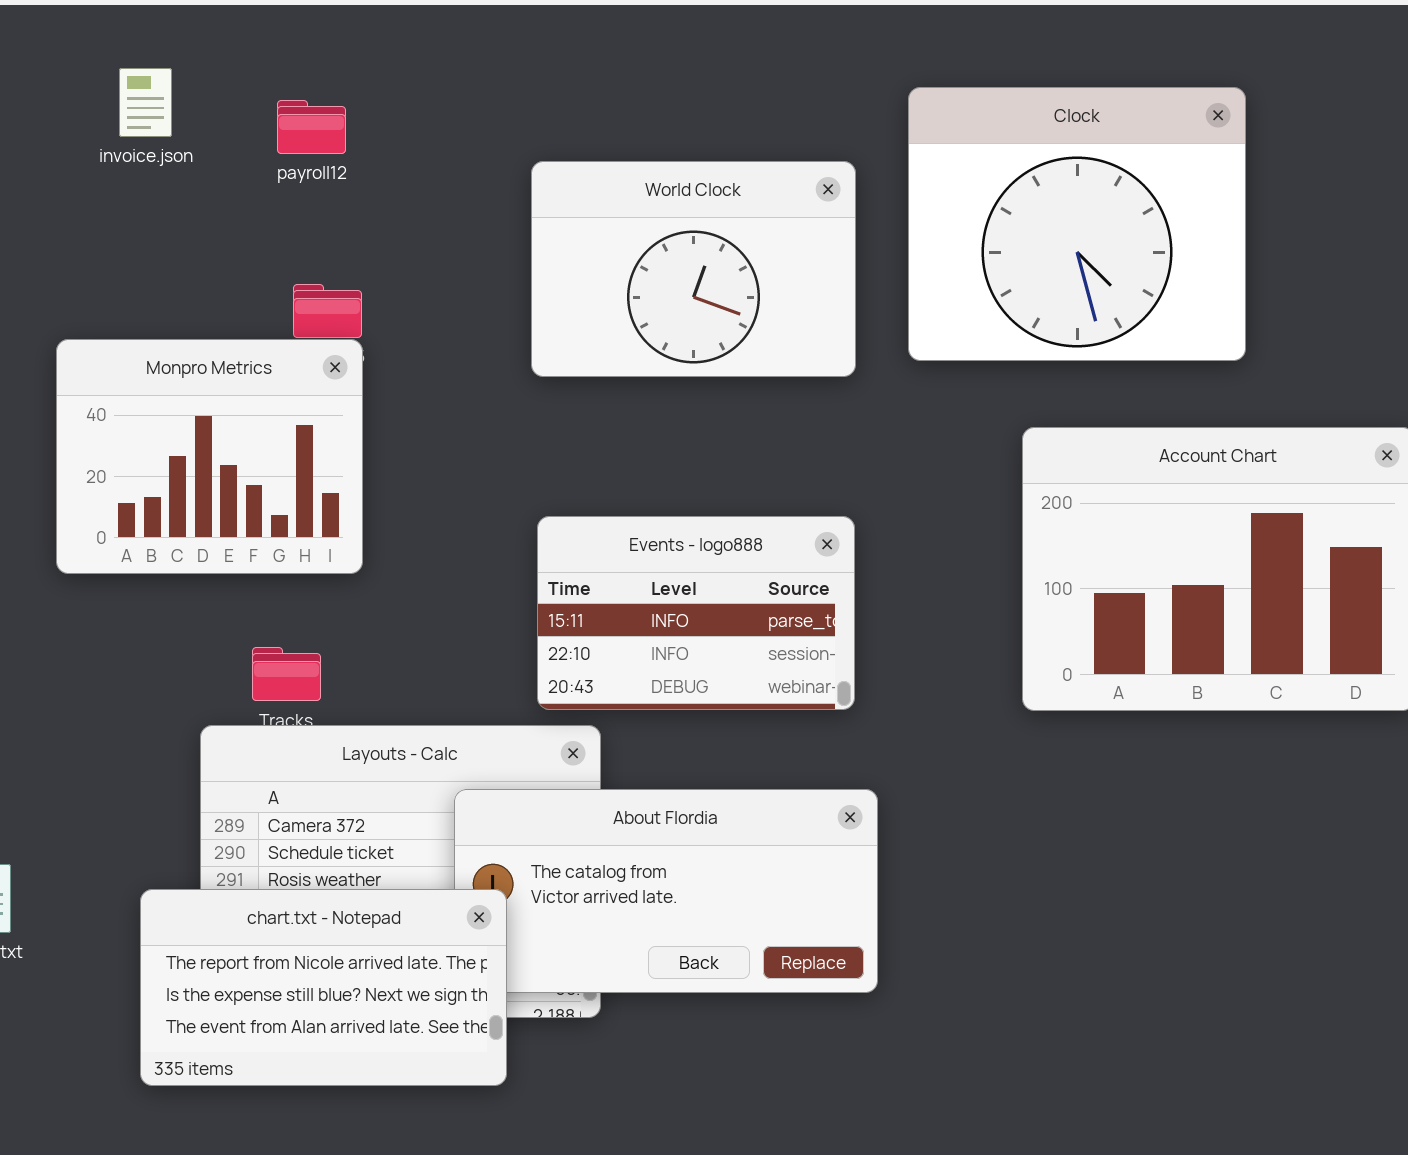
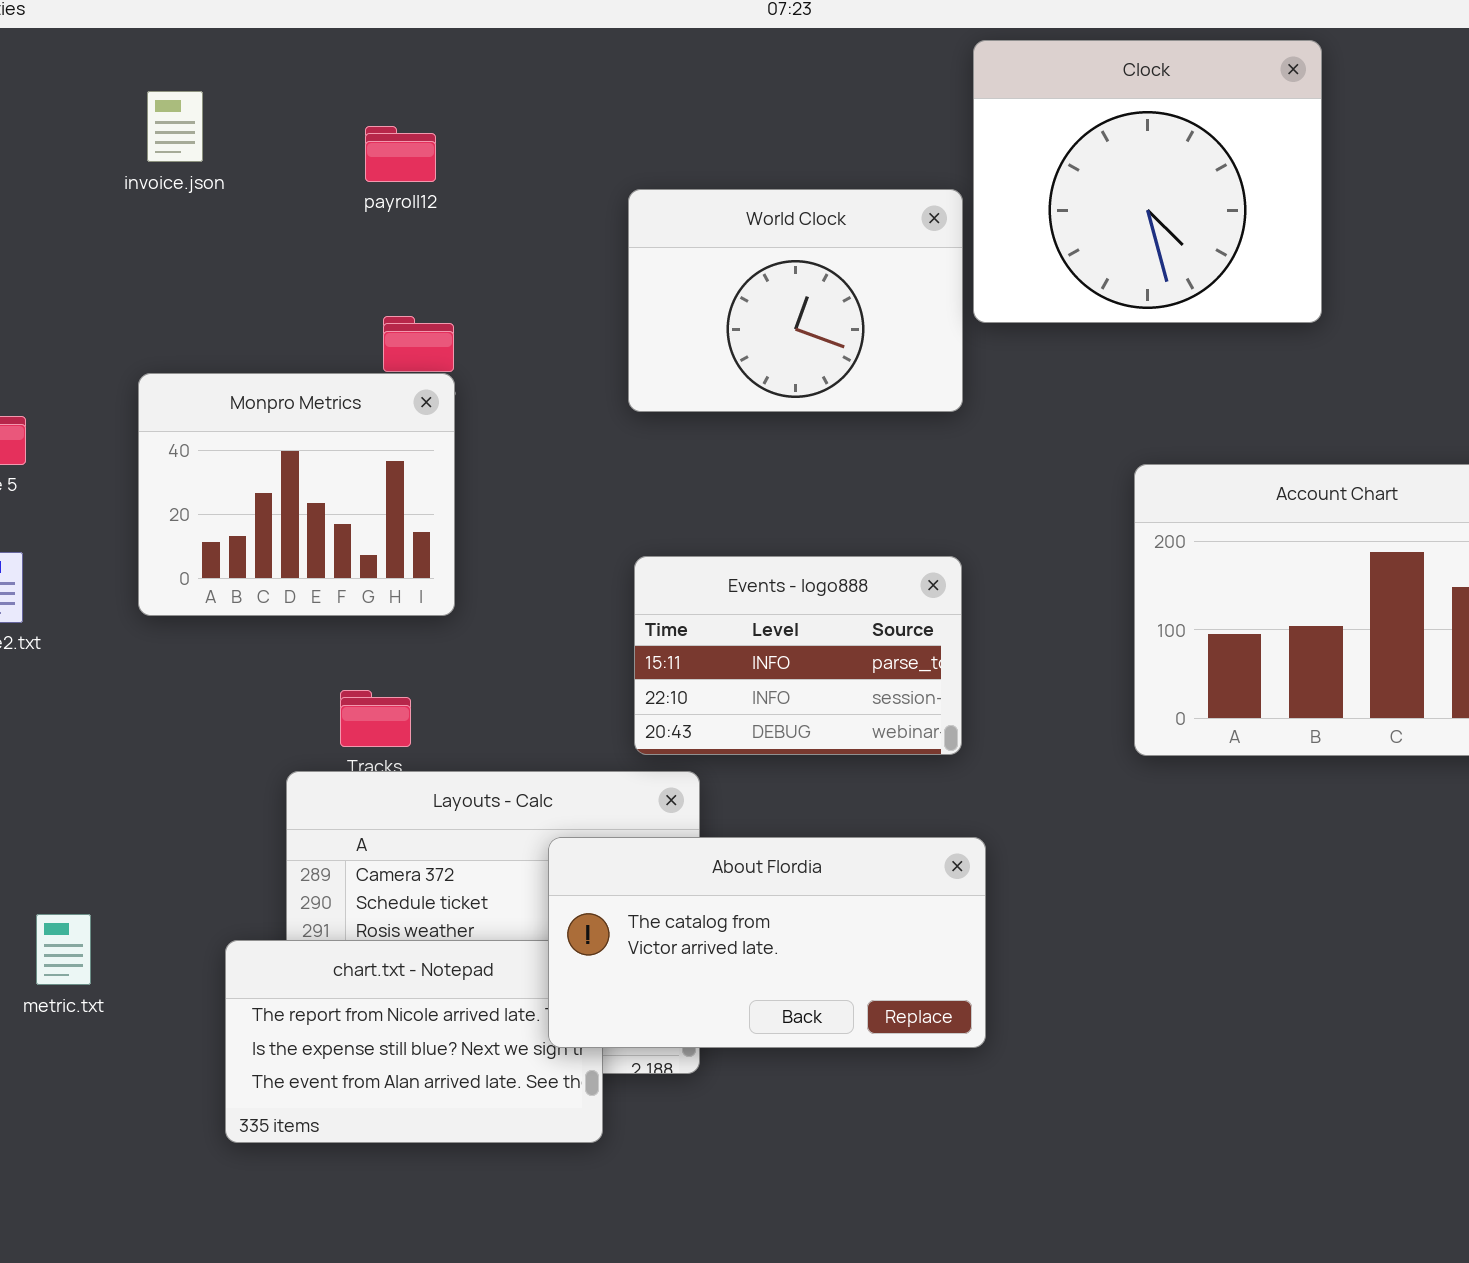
invoice.json: [119,68,172,137] -> [147,91,203,162], moved
Clock: [908,87,1246,361] -> [973,40,1322,323], moved
About Flordia: [454,789,878,993] -> [548,837,986,1048], raised

